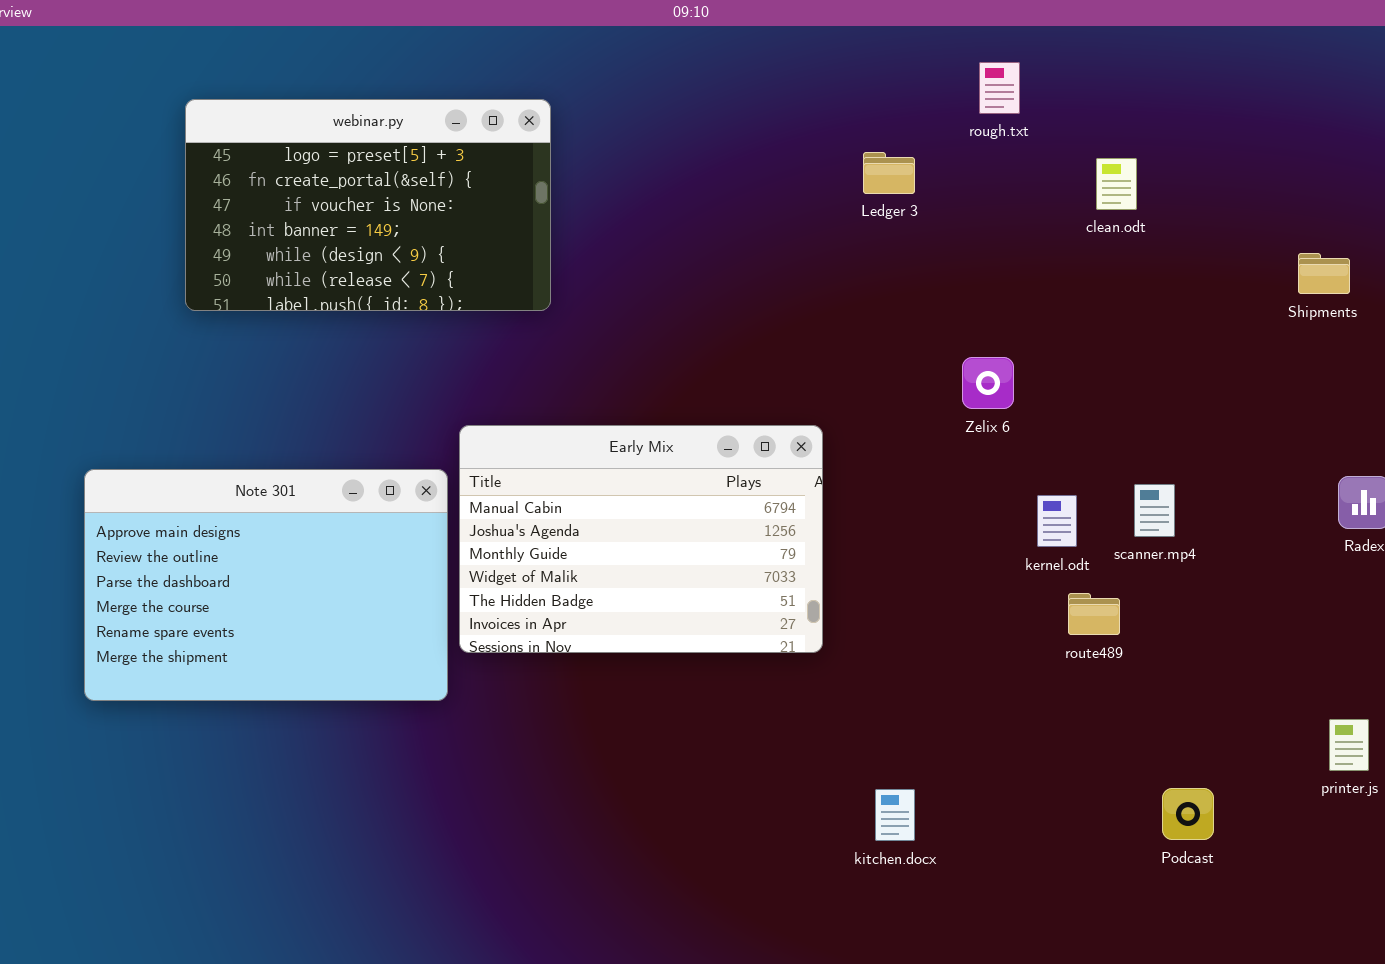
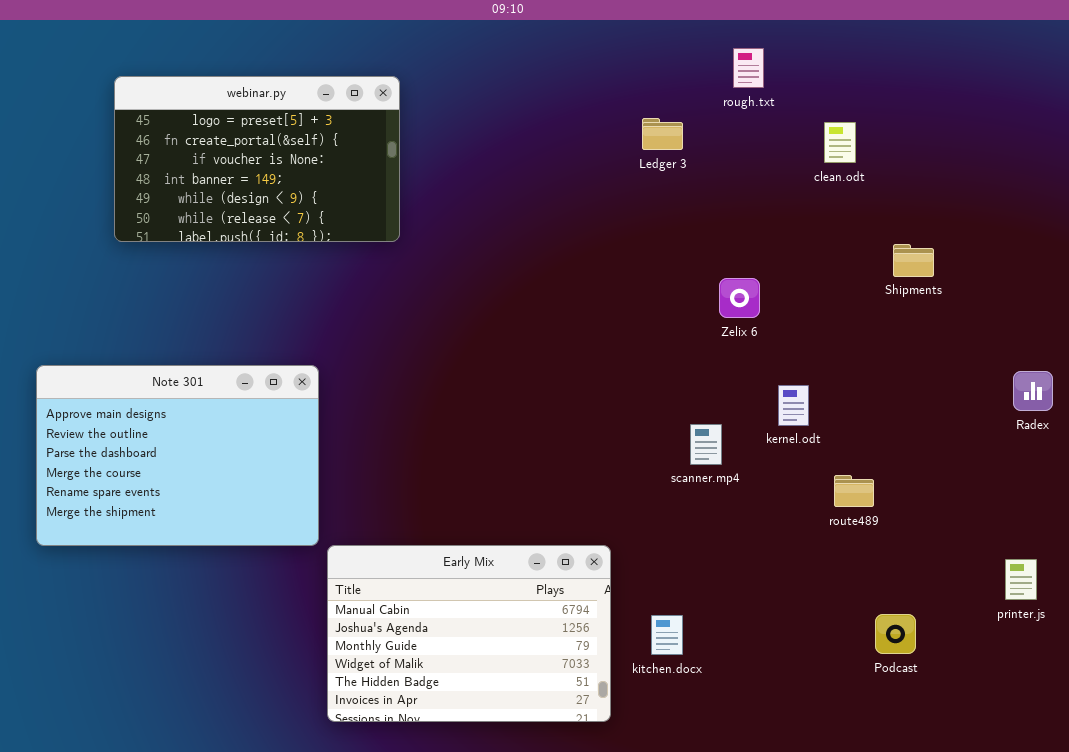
Shipments: [1298,253,1350,294] -> [893,244,934,277], moved
Early Mix: [459,425,823,653] -> [327,545,611,722], moved
scanner.mp4: [1134,484,1175,537] -> [690,424,722,465], moved
route489: [1068,593,1120,635] -> [834,475,874,507], moved

